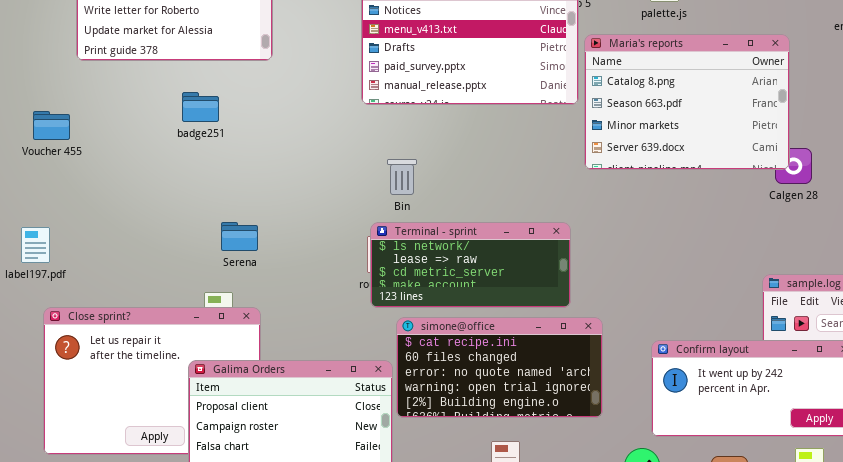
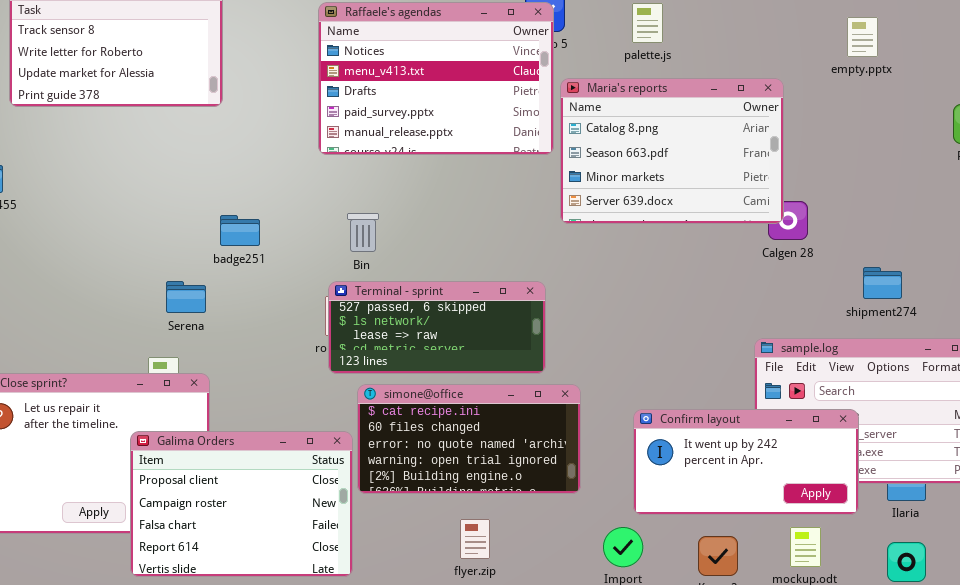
badge251: [182,92,219,122] -> [220,215,260,246], moved
Terminal - sprint: [370,222,571,308] -> [328,281,546,374], scrolled up 1 row

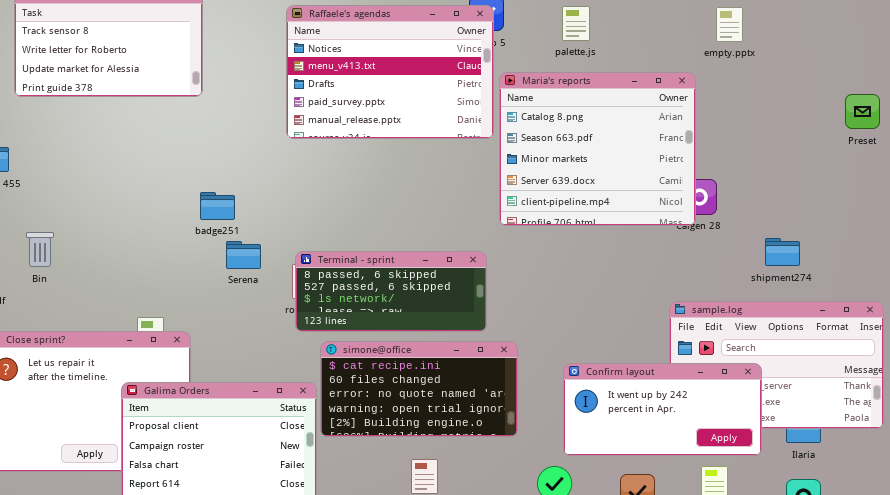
empty.pptx: [847,17,878,57] -> [716,7,743,42], moved
Maria's reports: [560,78,784,224] -> [499,72,696,226], resized
Bin: [347,213,379,252] -> [26,232,54,267], moved
Serena: [166,281,206,313] -> [226,241,261,269], moved
Terminal - sprint: [328,281,546,374] -> [295,251,487,332], scrolled up 1 row

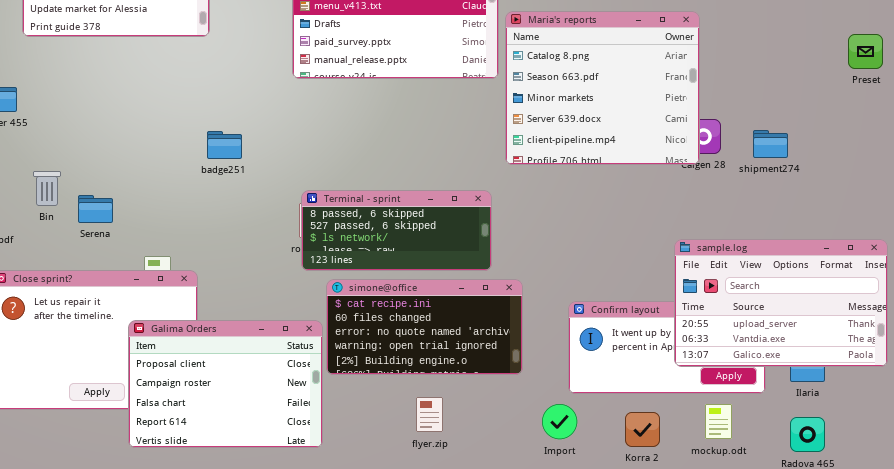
shipment274: [765,238,800,266] -> [753,130,788,158], moved
Serena: [226,241,261,269] -> [78,195,113,223], moved
sample.log: [669,301,884,429] -> [674,239,888,367], raised

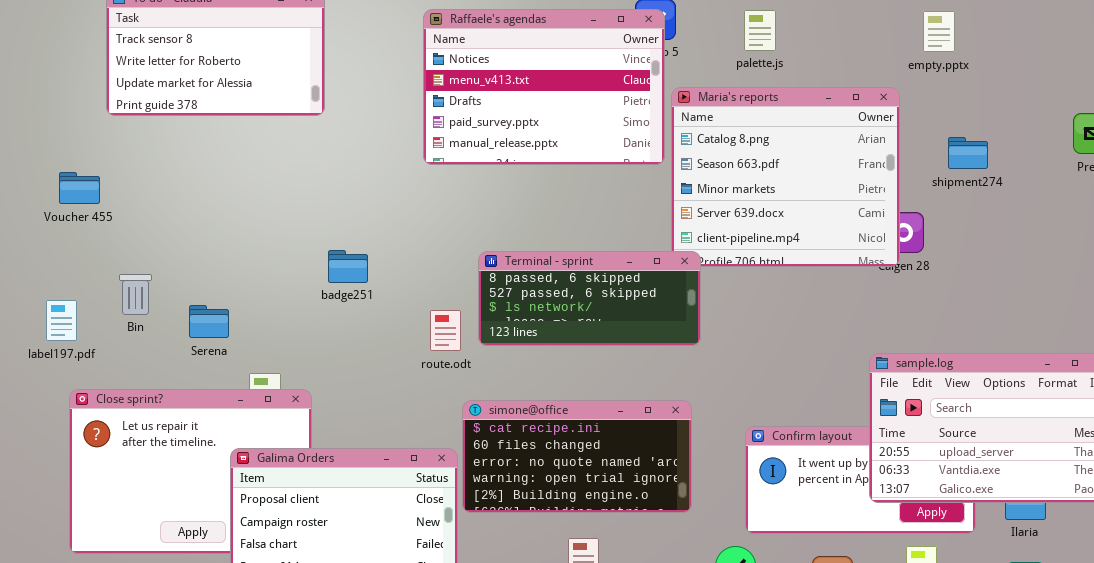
shipment274: [753,130,788,158] -> [948,137,988,169], moved
badge251: [207,131,242,159] -> [328,250,368,283], moved
Terminal - sprint: [301,190,492,271] -> [478,251,701,346], moved
Serena: [78,195,113,223] -> [189,305,229,338], moved

